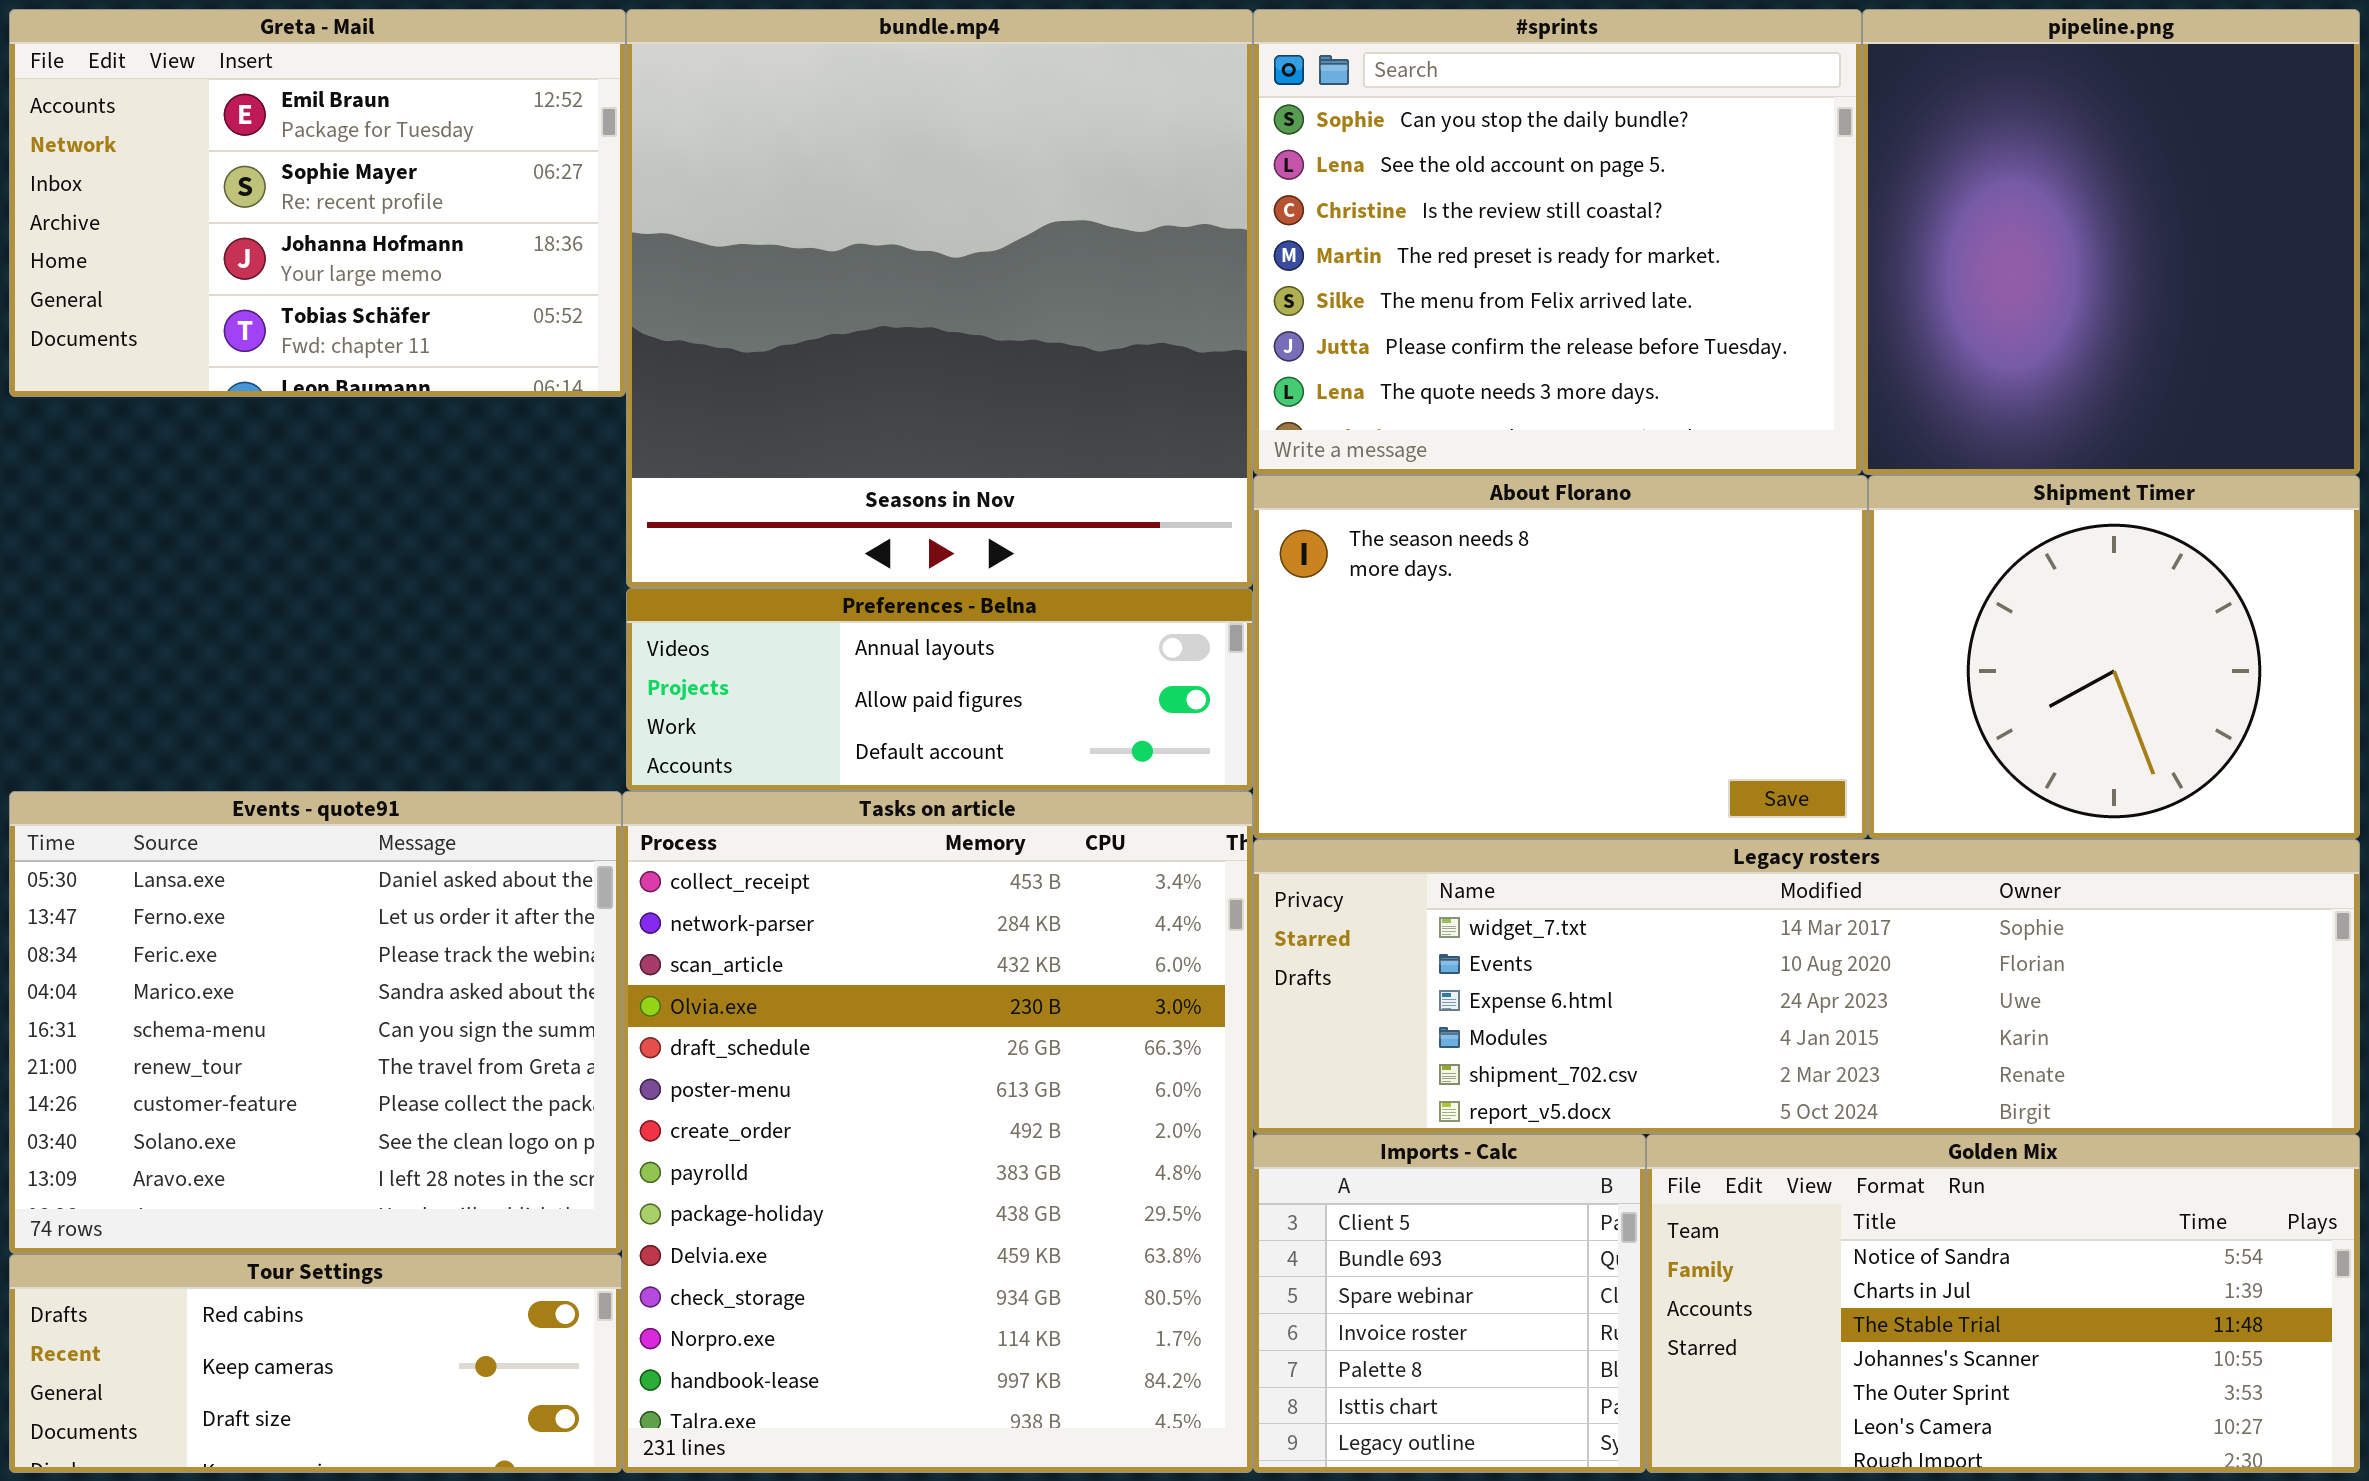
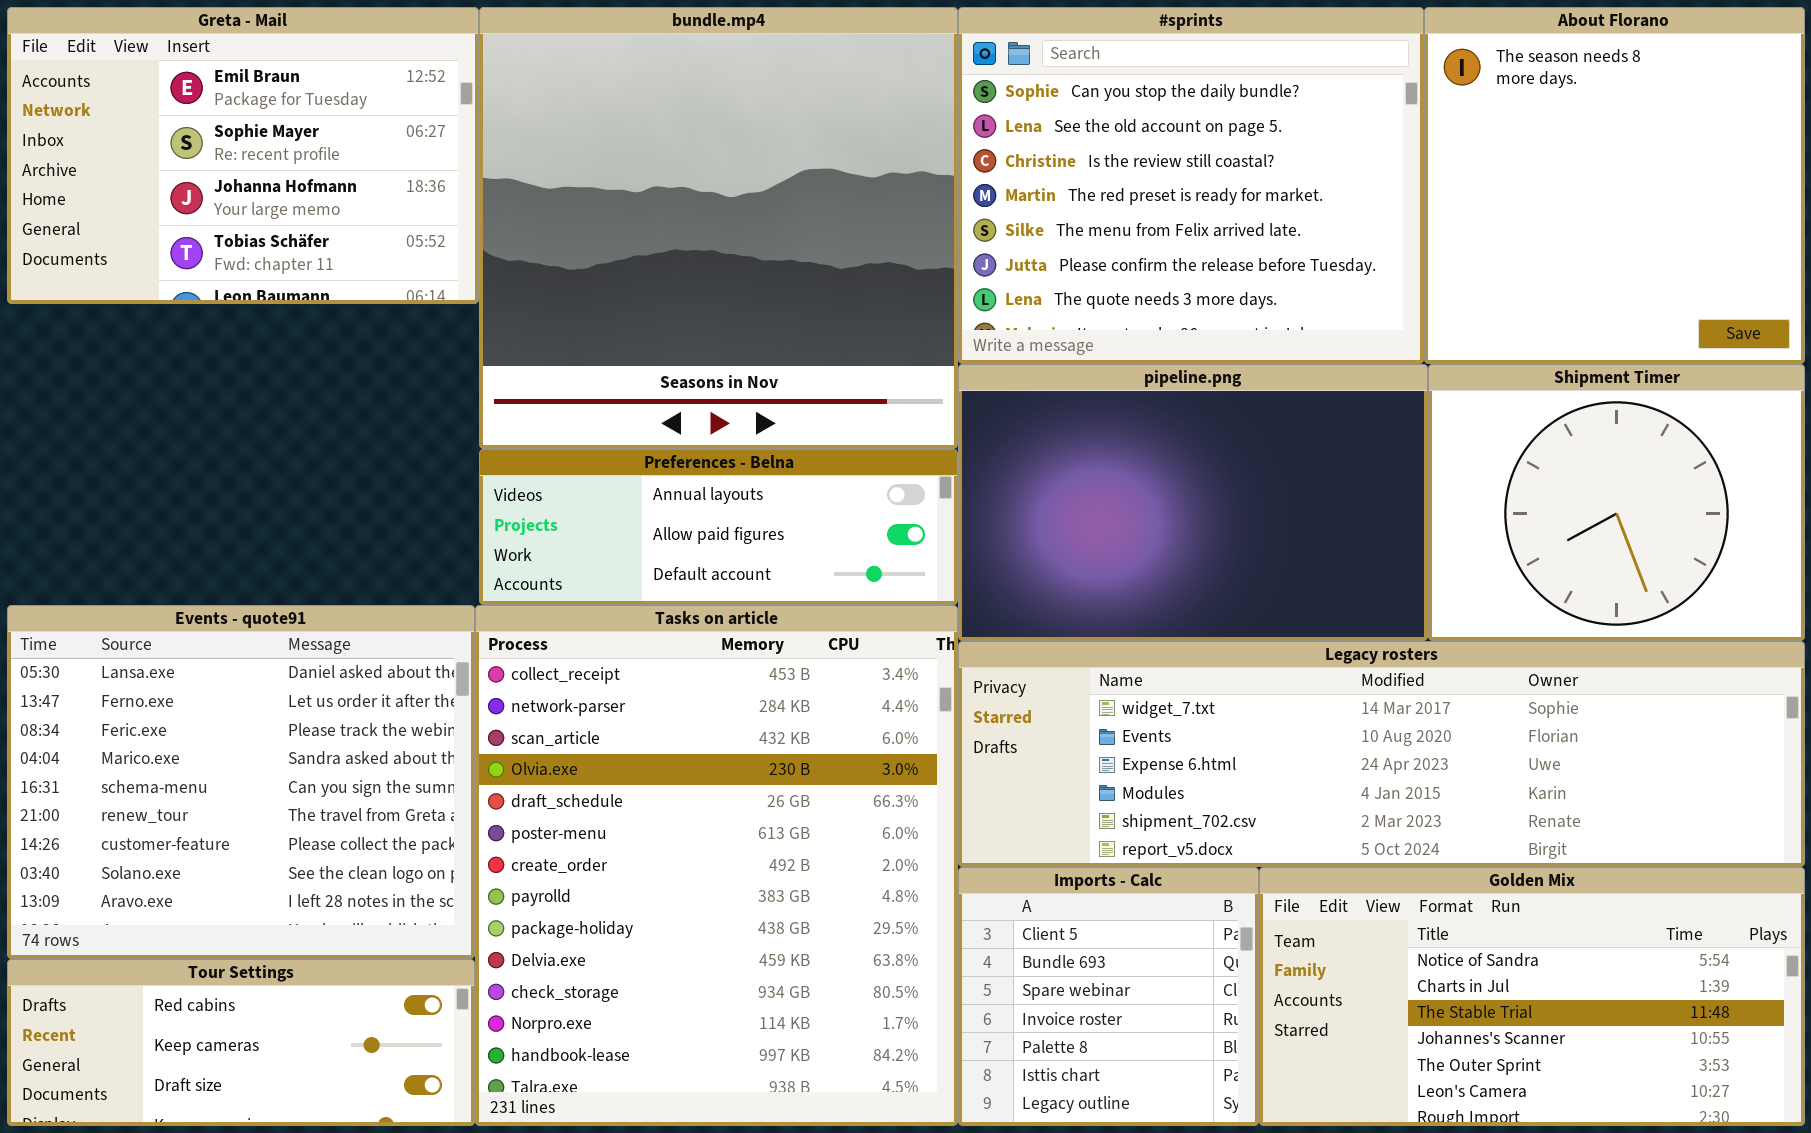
pipeline.png: [1862,9,2360,475] -> [958,364,1428,641], moved, resized
About Florano: [1253,475,1868,839] -> [1424,7,1805,364], moved, resized

